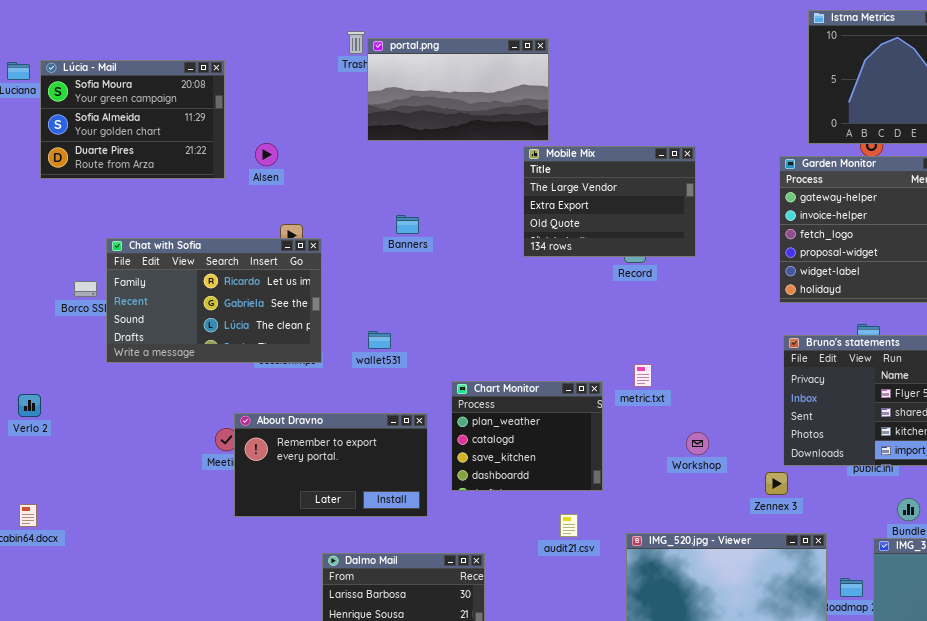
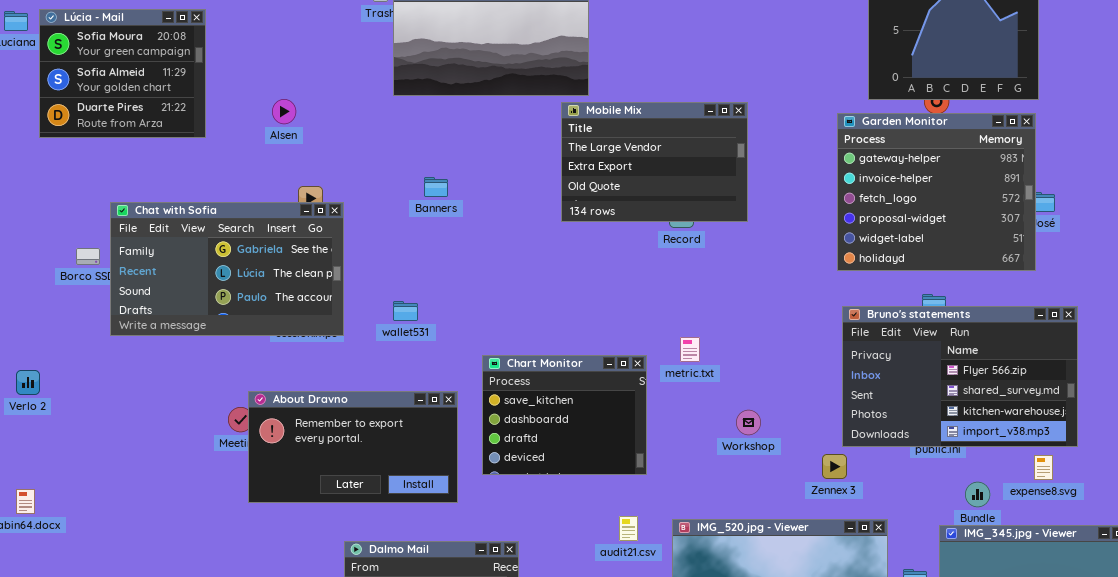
Lúcia - Mail: [40,60,225,179] -> [39,9,206,138], resized
Chat with Sofia: [106,238,322,363] -> [110,202,344,336], scrolled down 1 row
Chart Monitor: [451,381,603,491] -> [482,355,647,475], scrolled down 2 rows
audit21.csv: [560,514,578,537] -> [619,516,638,541], moved

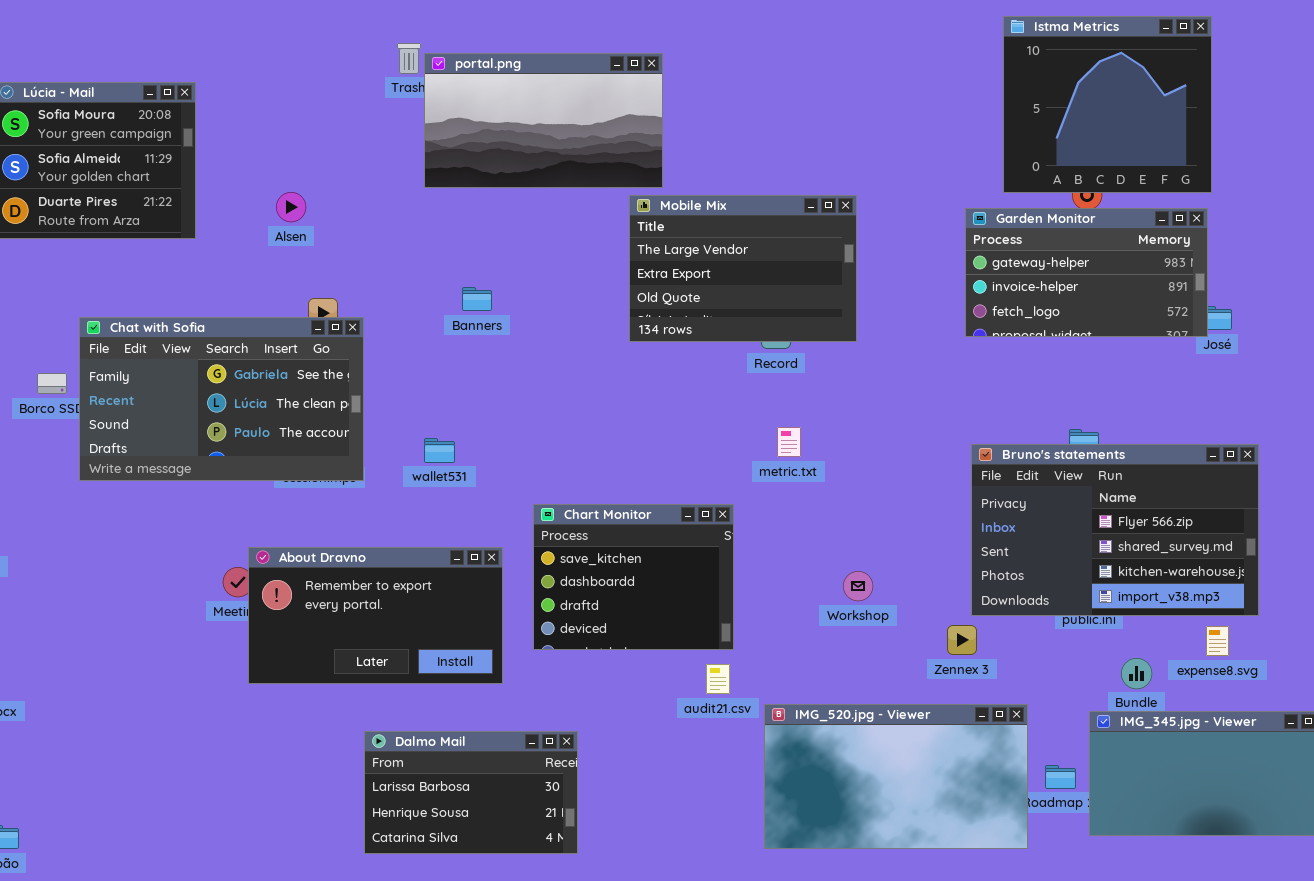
Garden Monitor: [837,113,1036,271] -> [965,208,1208,337], resized
metric.txt: [680,337,700,362] -> [777,427,801,457], moved
audit21.csv: [619,516,638,541] -> [706,664,730,694], moved

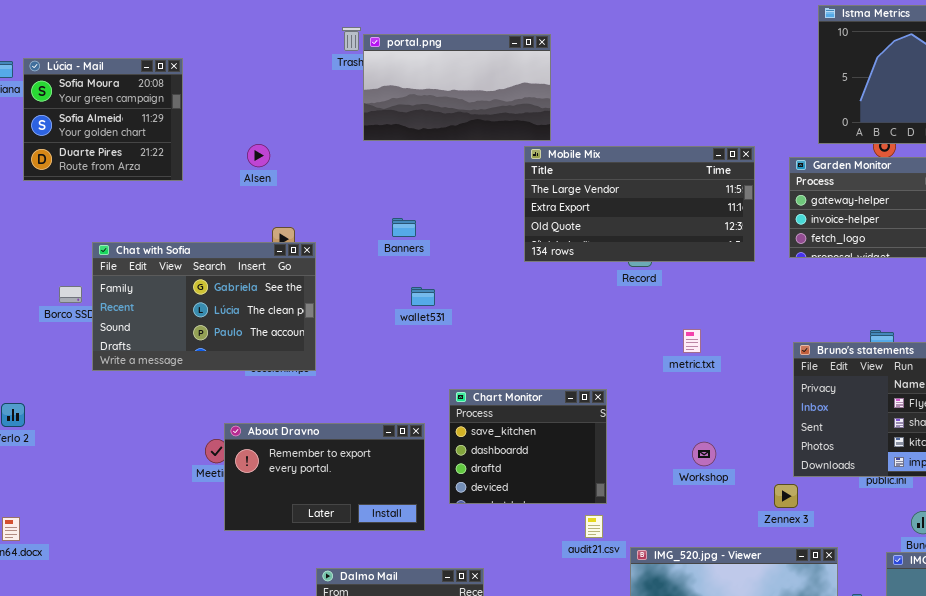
Mobile Mix: [629,195,857,342] -> [524,146,755,262], resized
metric.txt: [777,427,801,457] -> [683,329,701,353], moved
wallet531: [424,438,455,463] -> [411,287,435,306], moved

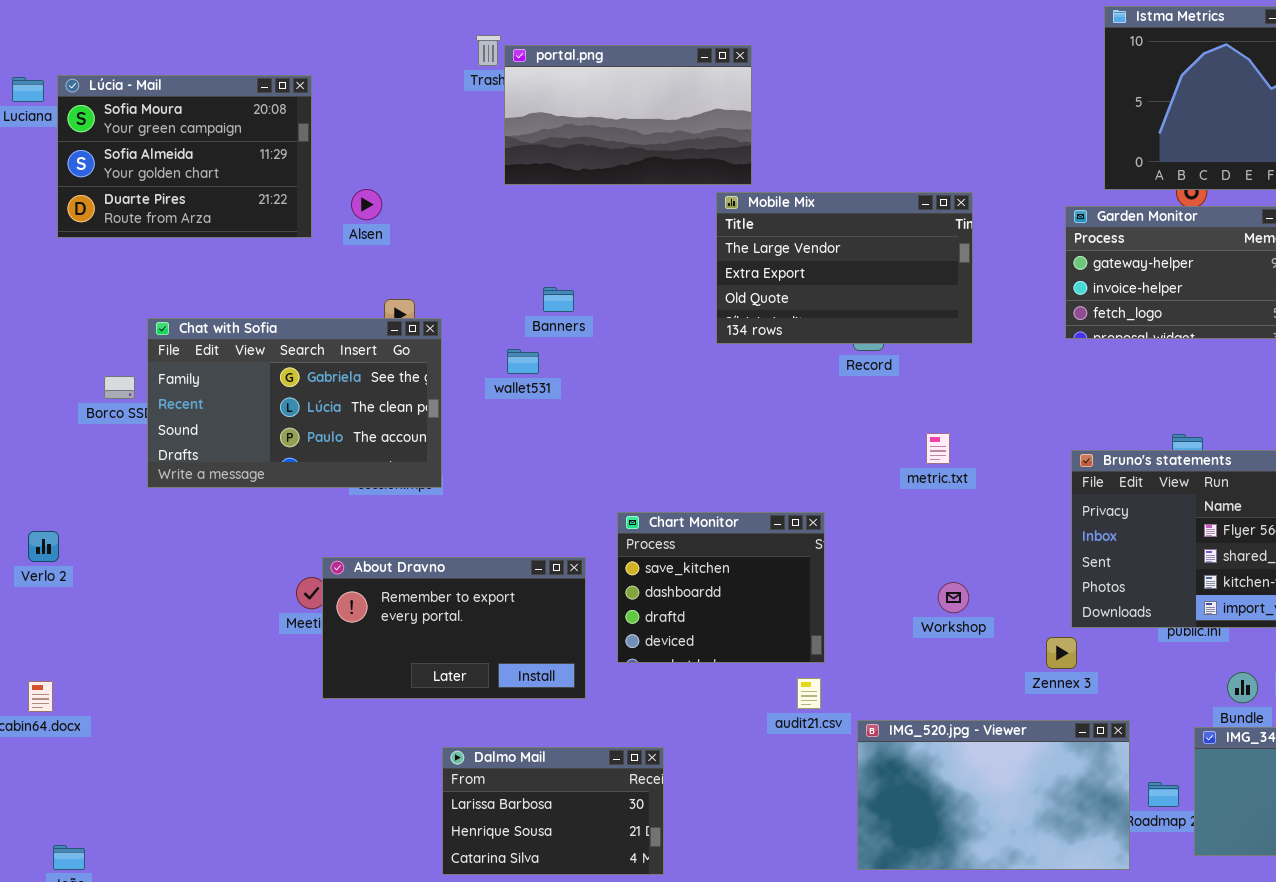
Lúcia - Mail: [23,58,183,181] -> [57,75,312,238], resized
Mobile Mix: [524,146,755,262] -> [716,192,973,344], resized
wallet531: [411,287,435,306] -> [507,349,539,374], moved

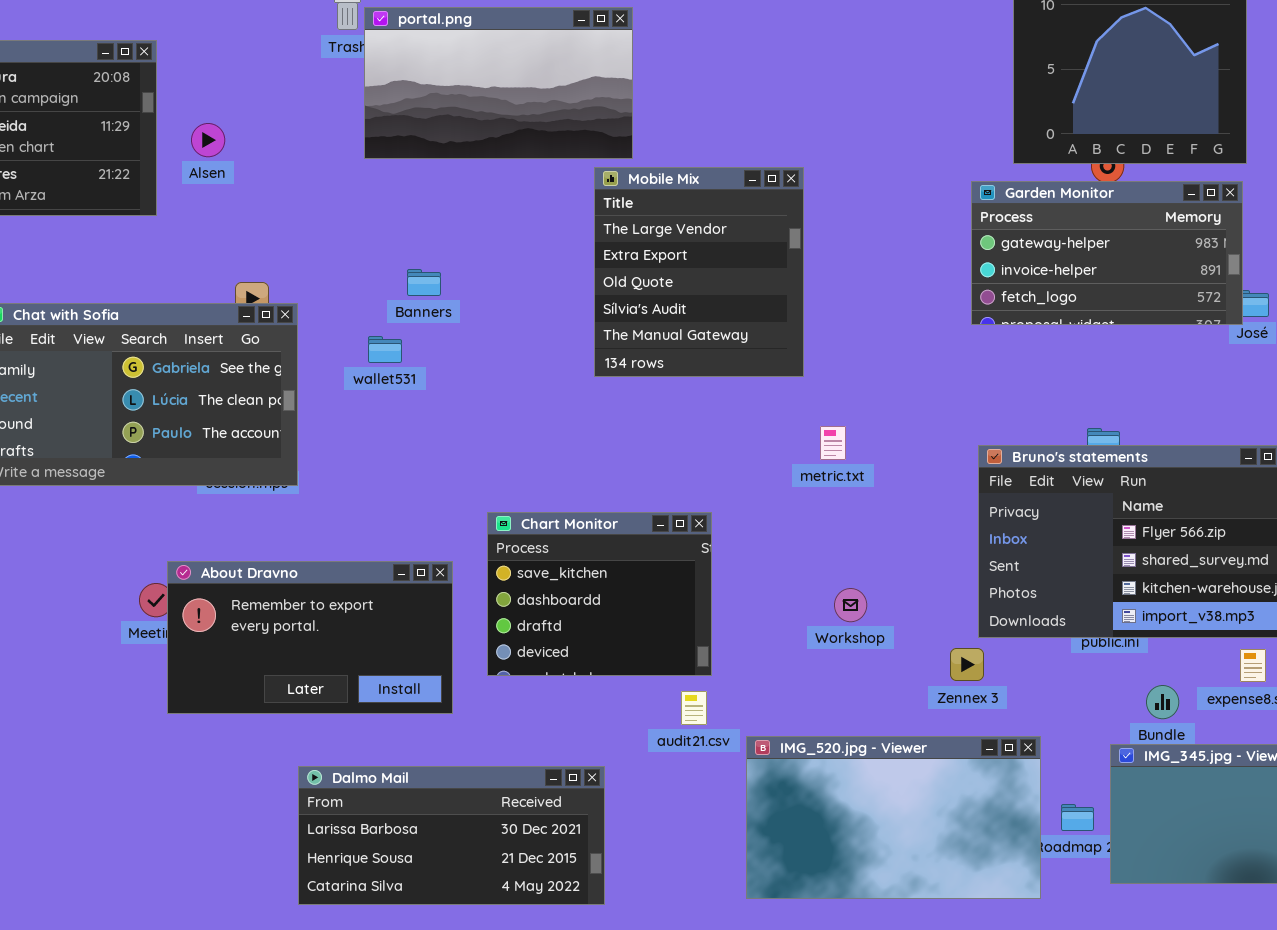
Alsen: [351,189,382,220] -> [191,123,225,157], moved
Mobile Mix: [716,192,973,344] -> [594,167,804,377], resized
Dalmo Mail: [442,747,664,875] -> [298,766,605,905], resized

